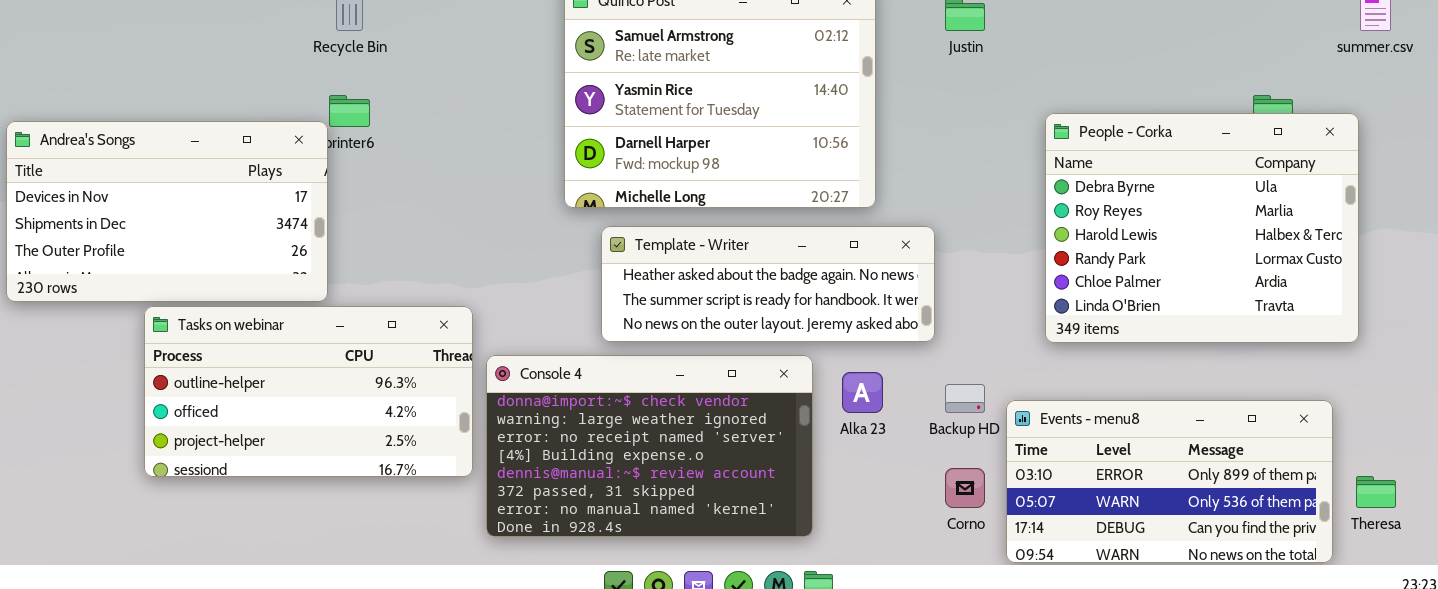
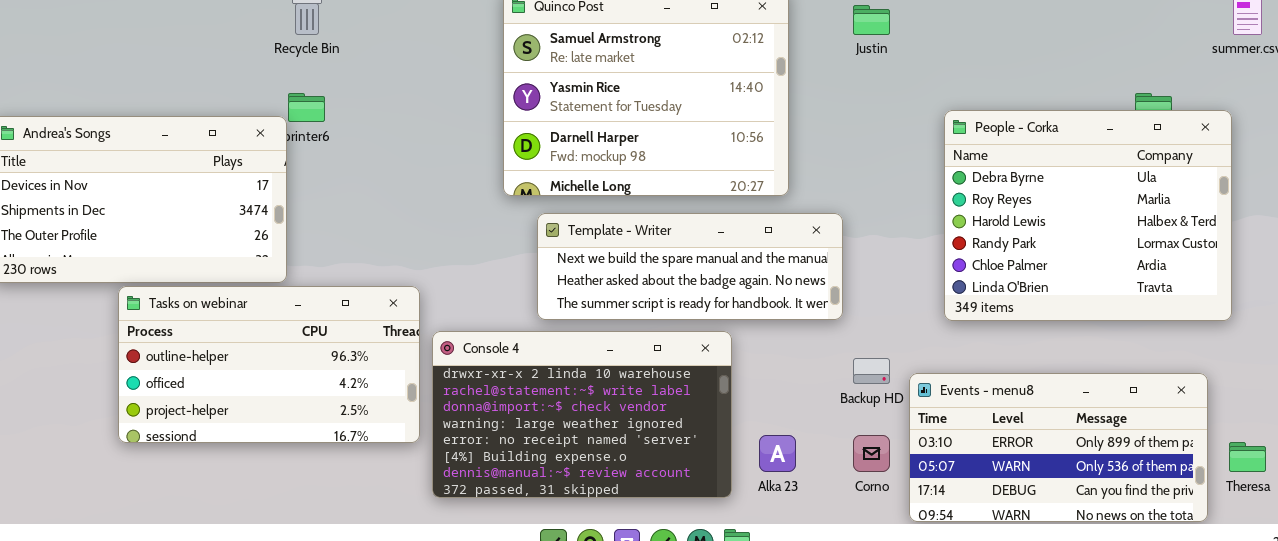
Template - Writer: [601,226,935,342] -> [537,213,843,320], scrolled up 1 row
Console 4: [486,355,813,537] -> [432,331,732,498], scrolled up 2 rows
Alka 23: [842,372,883,413] -> [759,435,796,472], moved

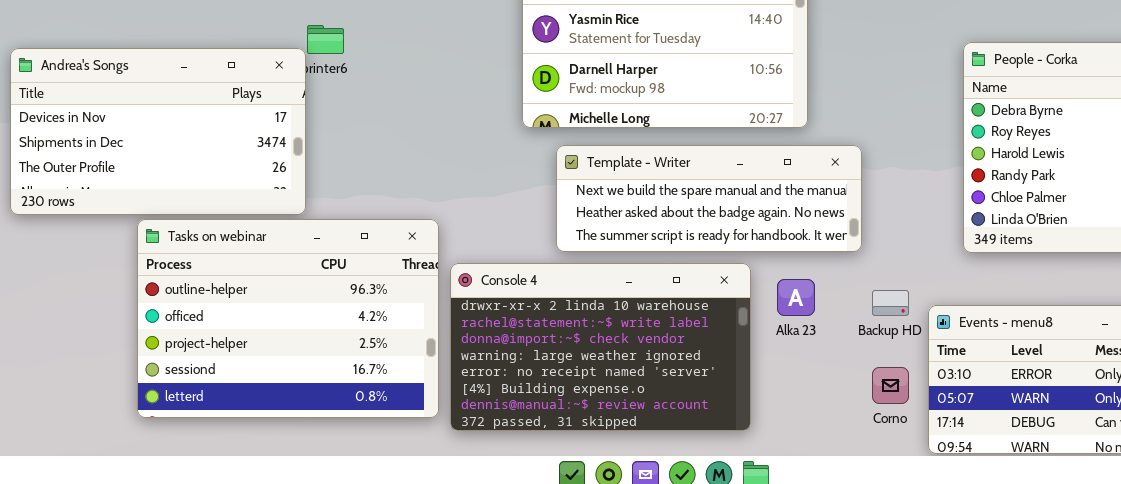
Tasks on webinar: [118,286,420,443] -> [137,219,439,418], resized
Alka 23: [759,435,796,472] -> [777,279,815,316], moved

